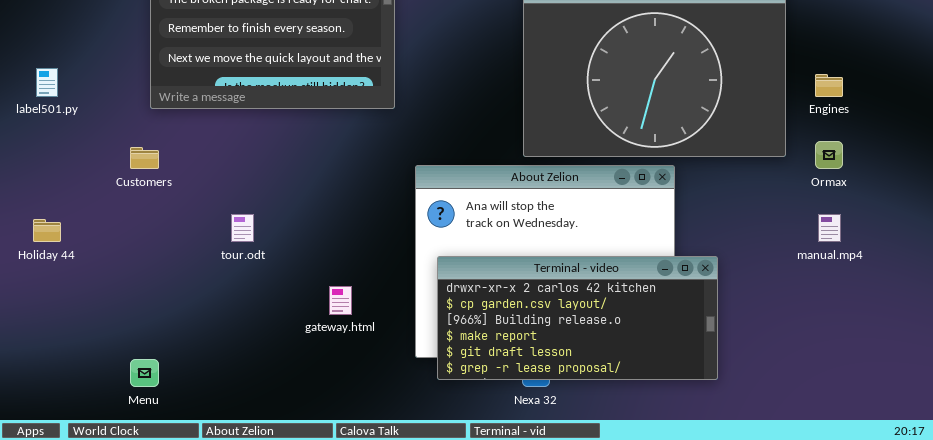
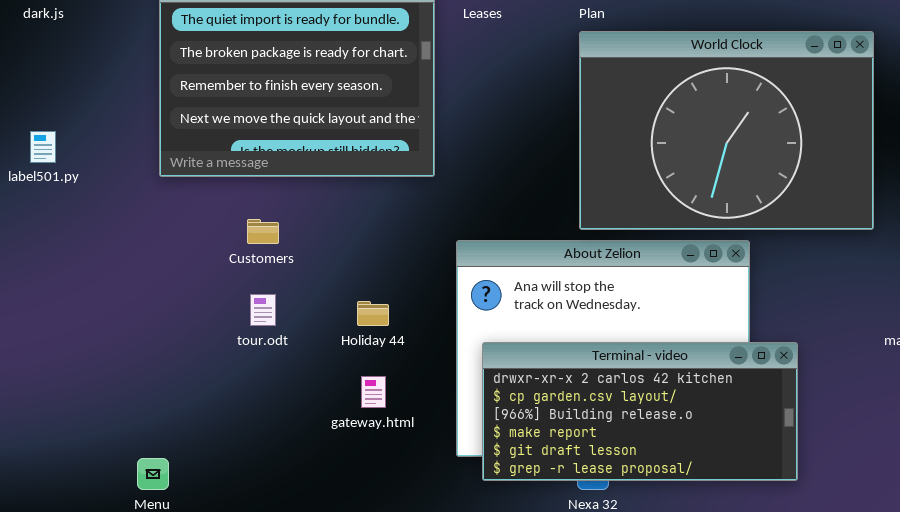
Customers: [130,147,159,169] -> [247,219,279,244], moved
Holiday 44: [33,219,61,242] -> [357,301,389,326], moved

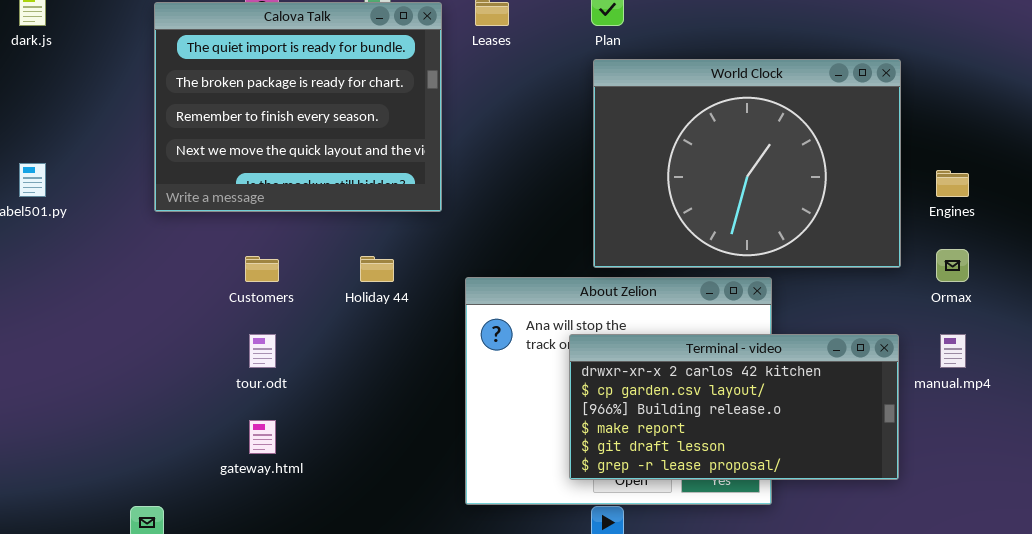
Holiday 44: [357,301,389,326] -> [360,256,394,282], moved
Terminal - video: [482,342,798,481] -> [569,334,899,480], moved
gateway.html: [361,376,386,408] -> [249,420,276,454], moved

